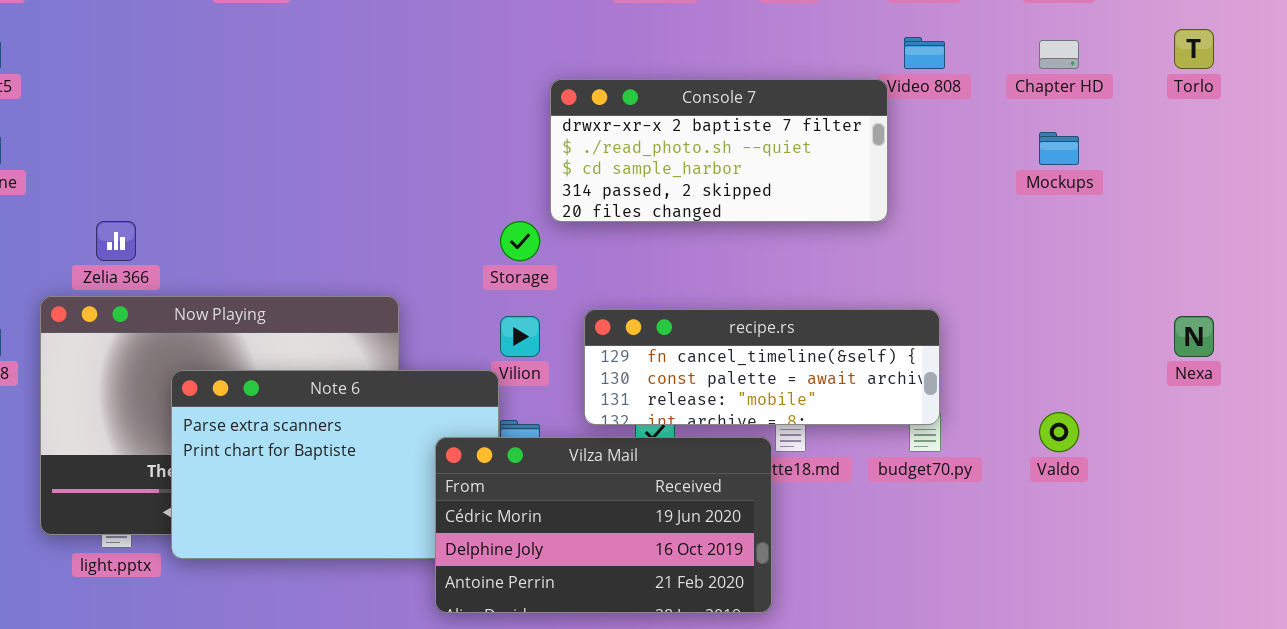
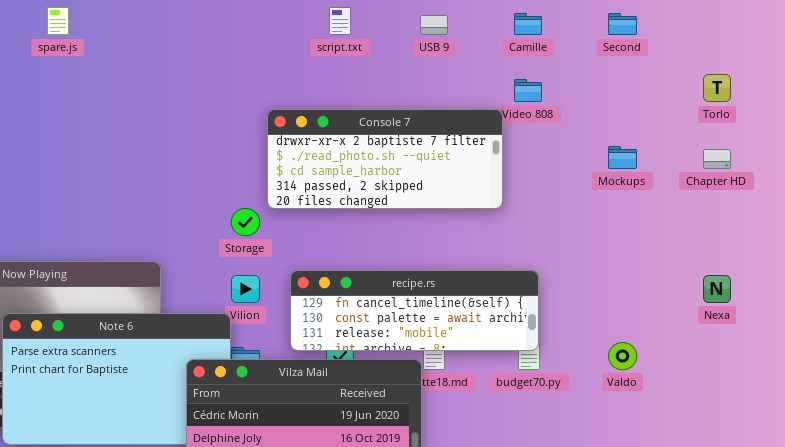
Chapter HD: [1039,40,1079,69] -> [703,149,731,169], moved

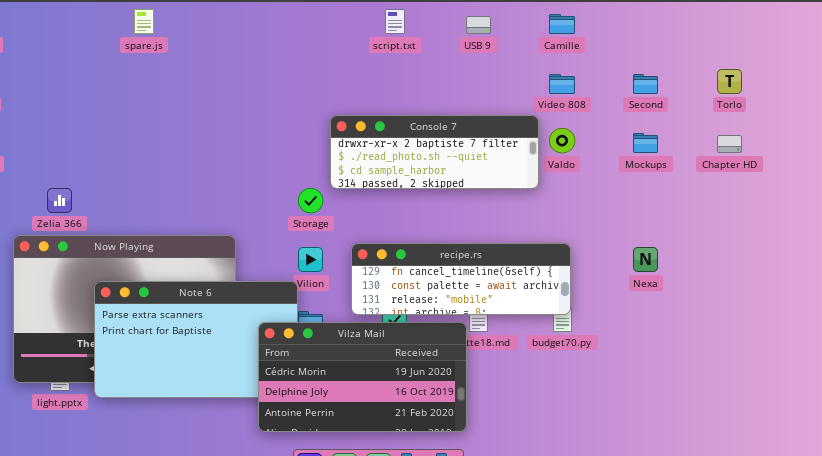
Second: [608,13,637,35] -> [633,74,658,94], moved
Console 7: [267,109,503,209] -> [330,115,539,189], resized
Nexa: [703,275,731,303] -> [633,247,658,272], moved
Valdo: [608,342,637,370] -> [549,128,575,153], moved

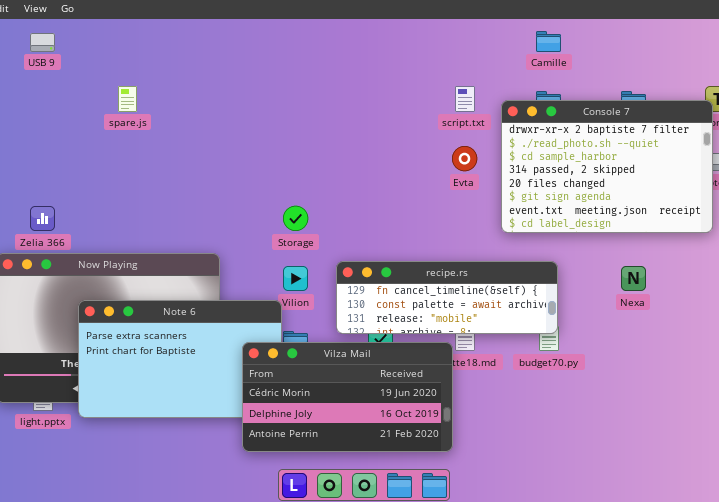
spare.js: [134,9,154,34] -> [118,86,137,112], moved
script.txt: [385,9,405,34] -> [455,86,475,112], moved
USB 9: [466,16,491,34] -> [30,33,55,52], moved
Console 7: [330,115,539,189] -> [501,100,713,233], moved, resized

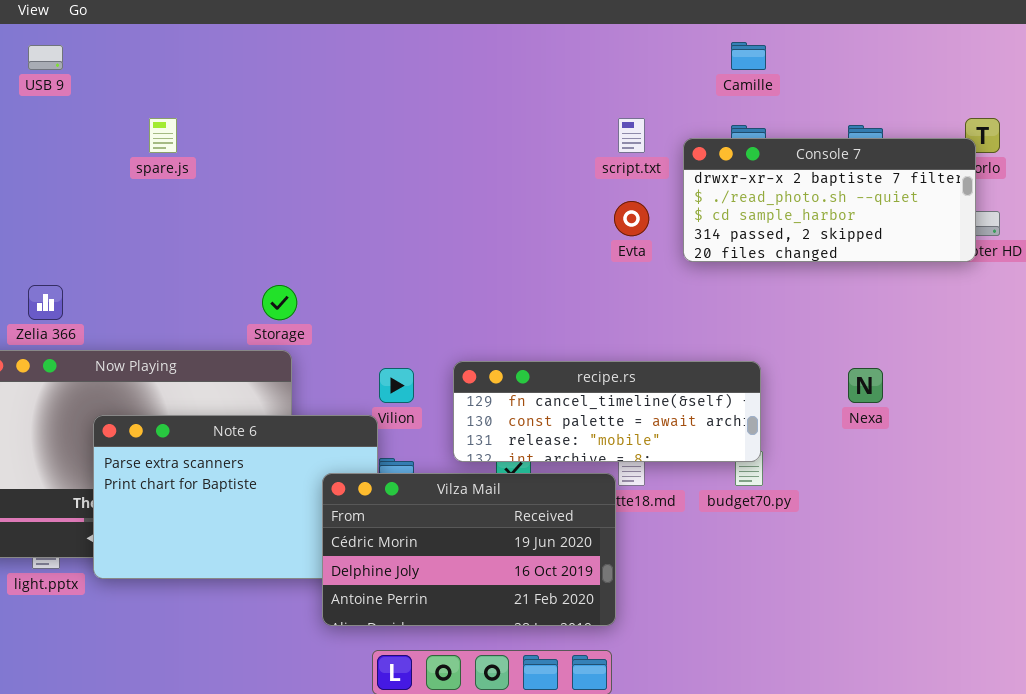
Console 7: [501,100,713,233] -> [683,138,976,262], resized
Storage: [283,206,308,231] -> [262,285,297,320], moved

